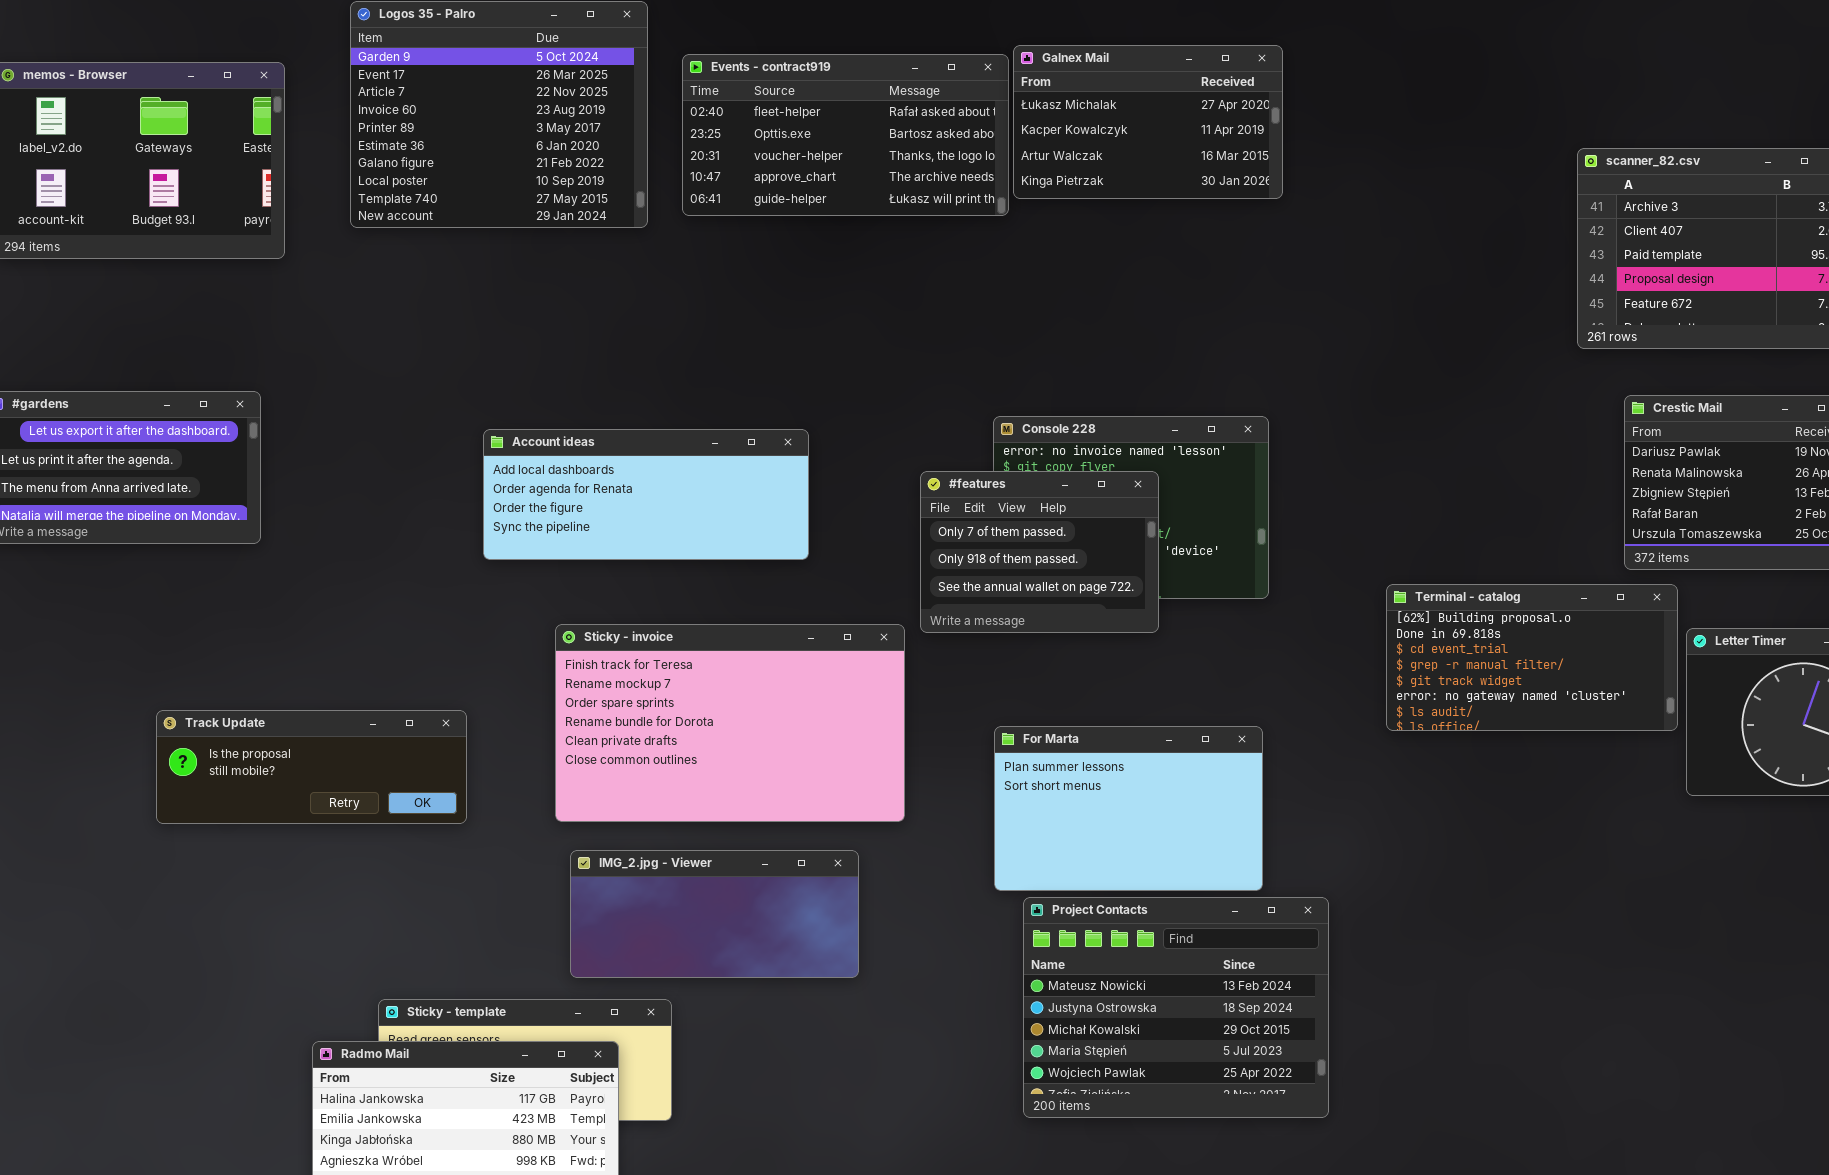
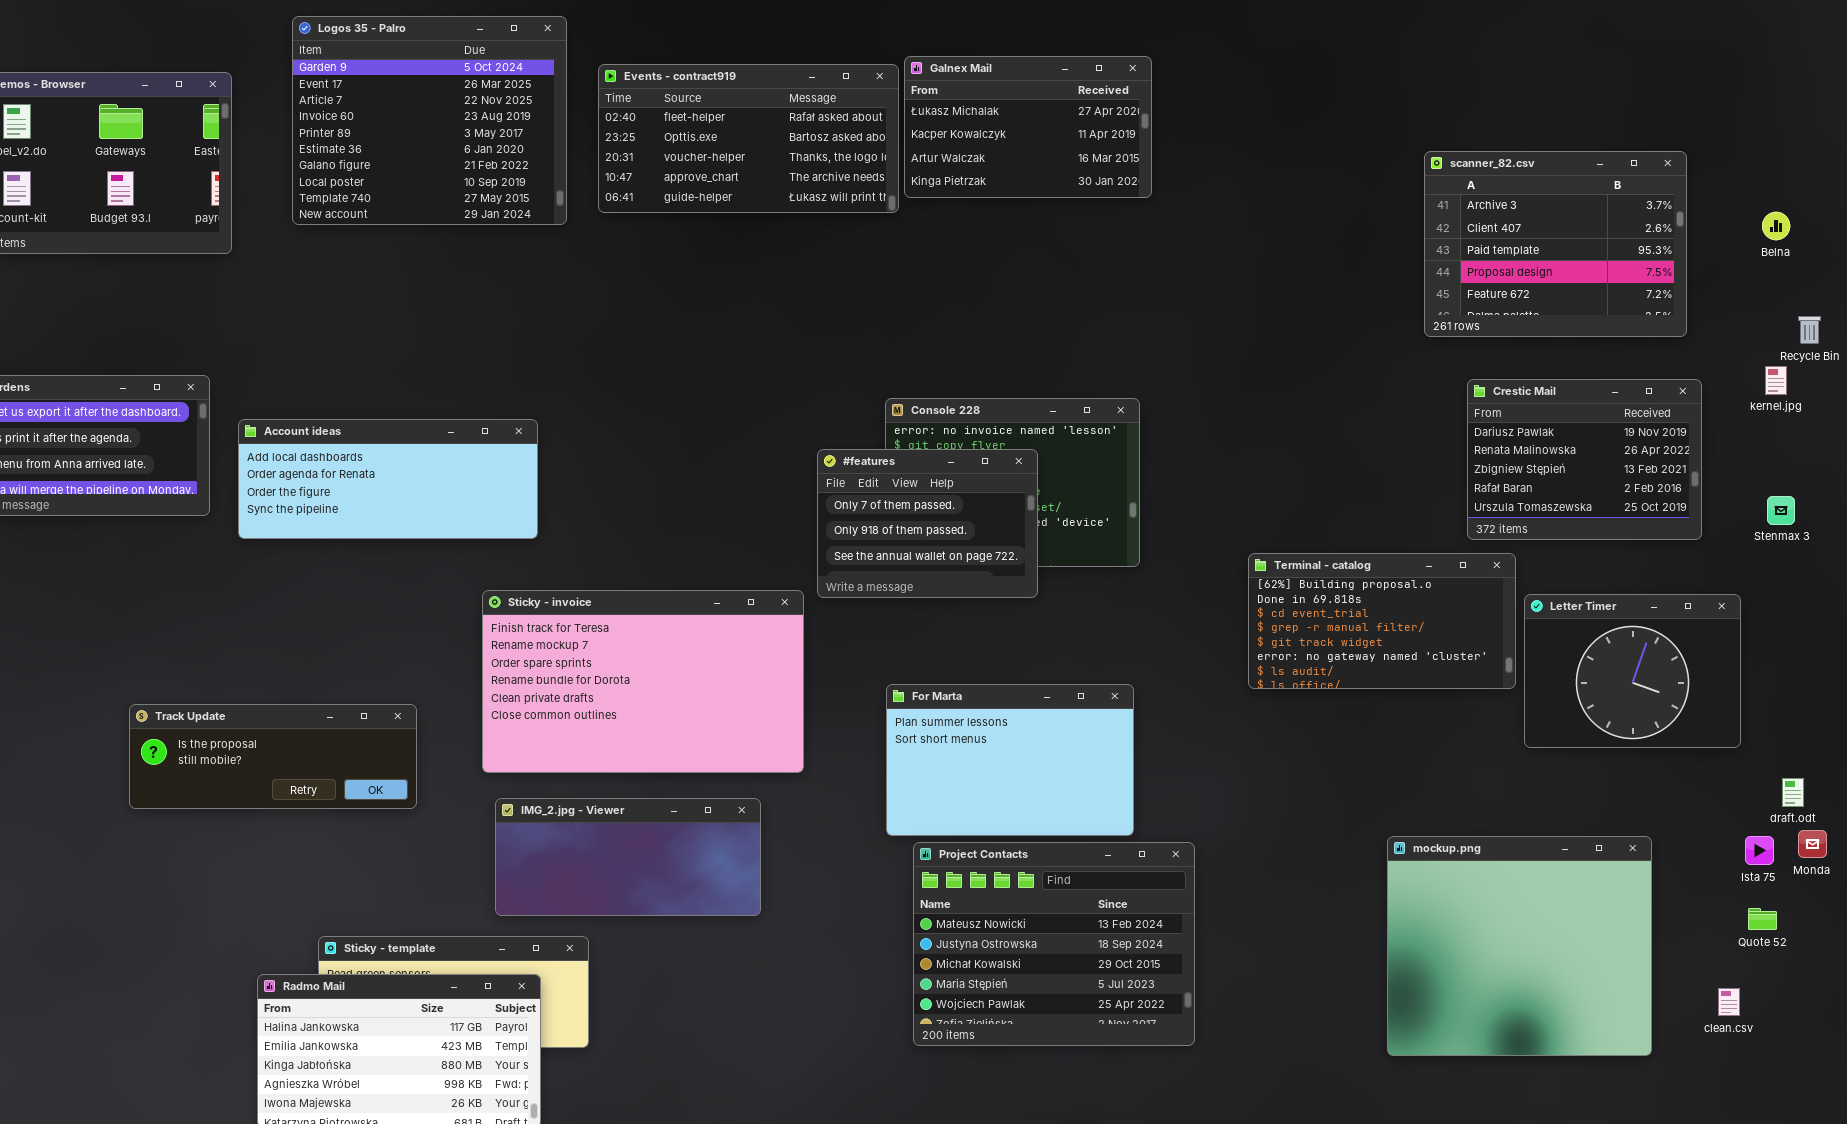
Account ideas: [483,429,809,560] -> [238,419,538,539], moved
Track Update: [156,710,467,824] -> [129,704,417,809], moved
mockup.png: none -> [1387,836,1652,1056], opened

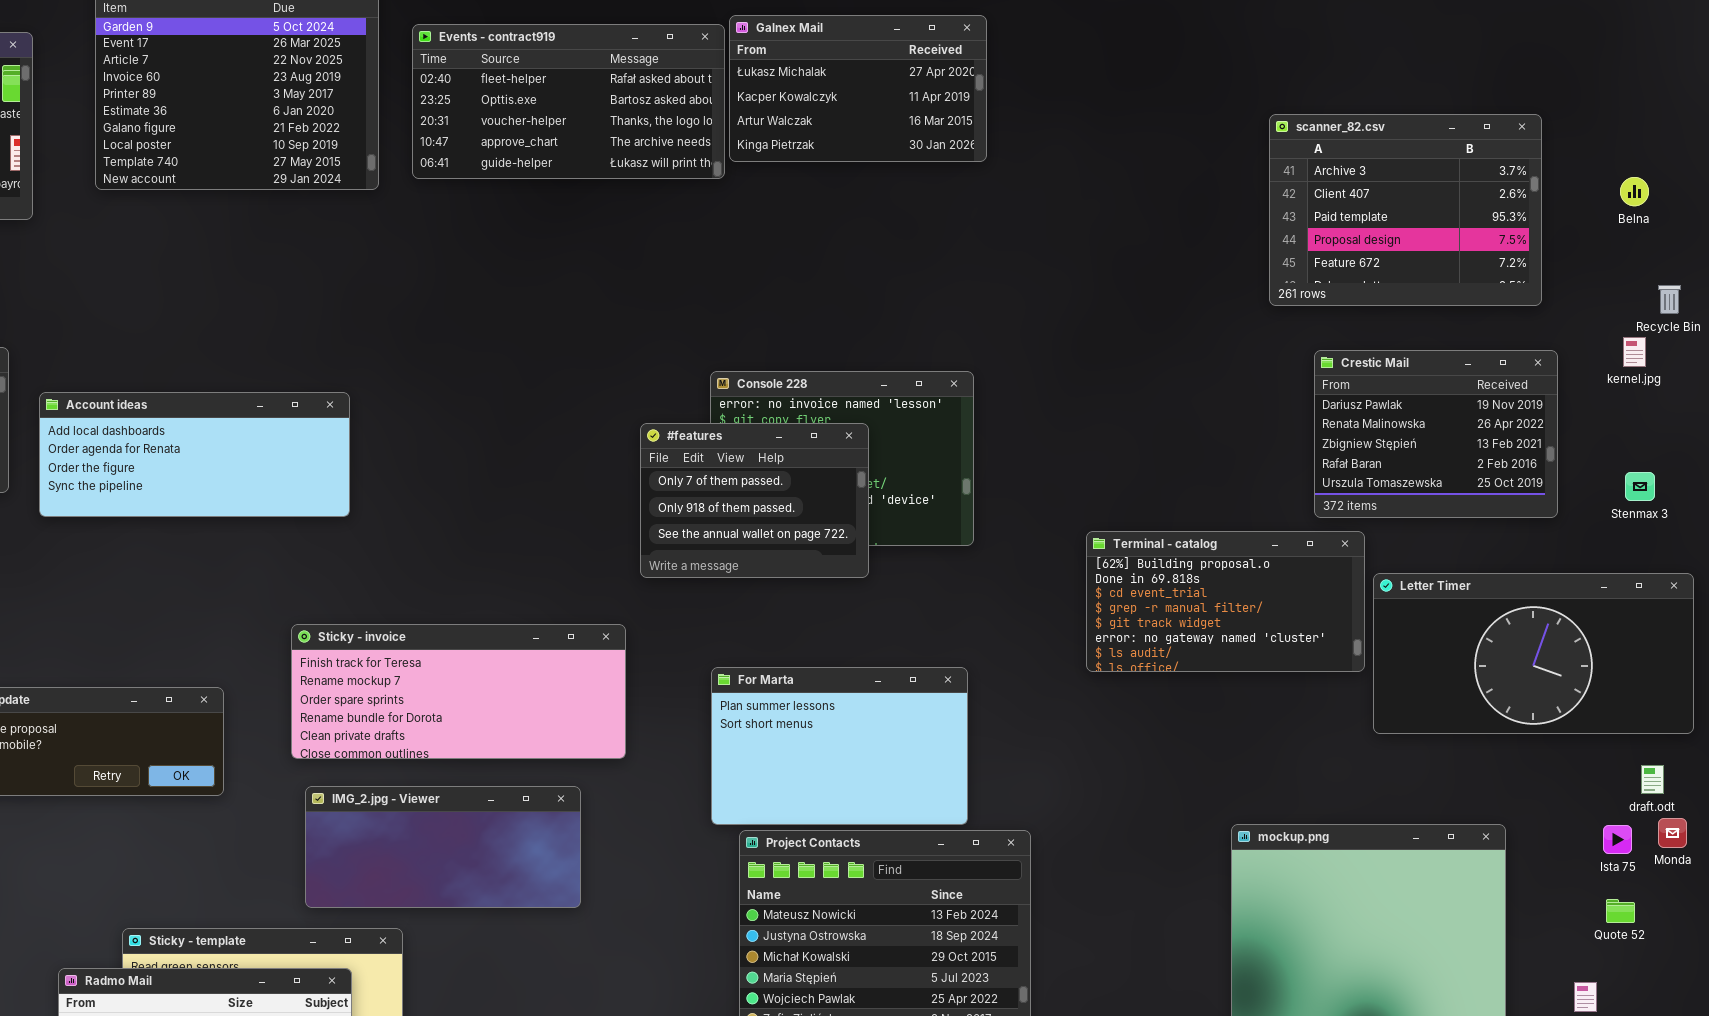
Sticky - invoice: [482,590,804,773] -> [291,624,626,759], resized
Letter Timer: [1524,594,1741,748] -> [1373,573,1694,734], resized

